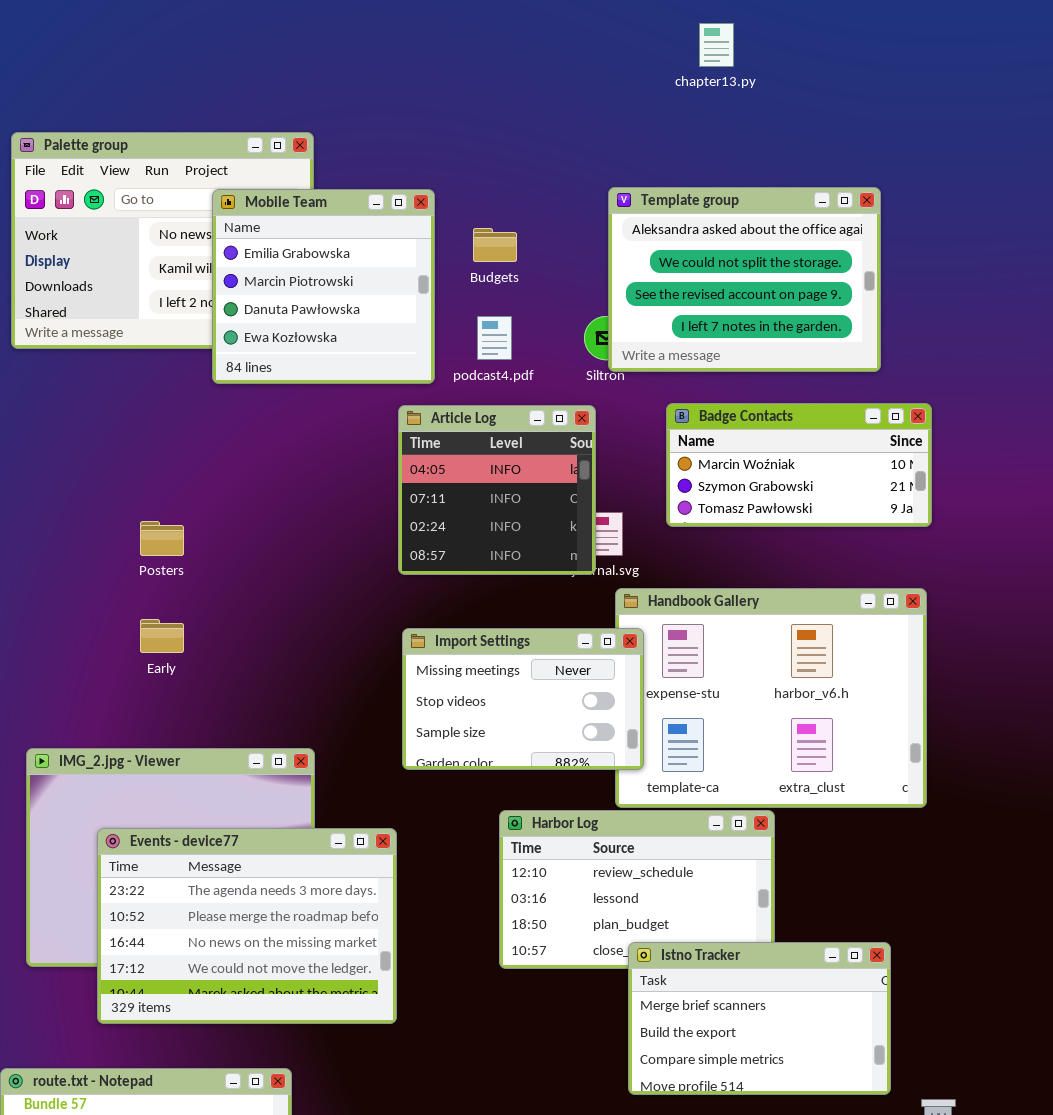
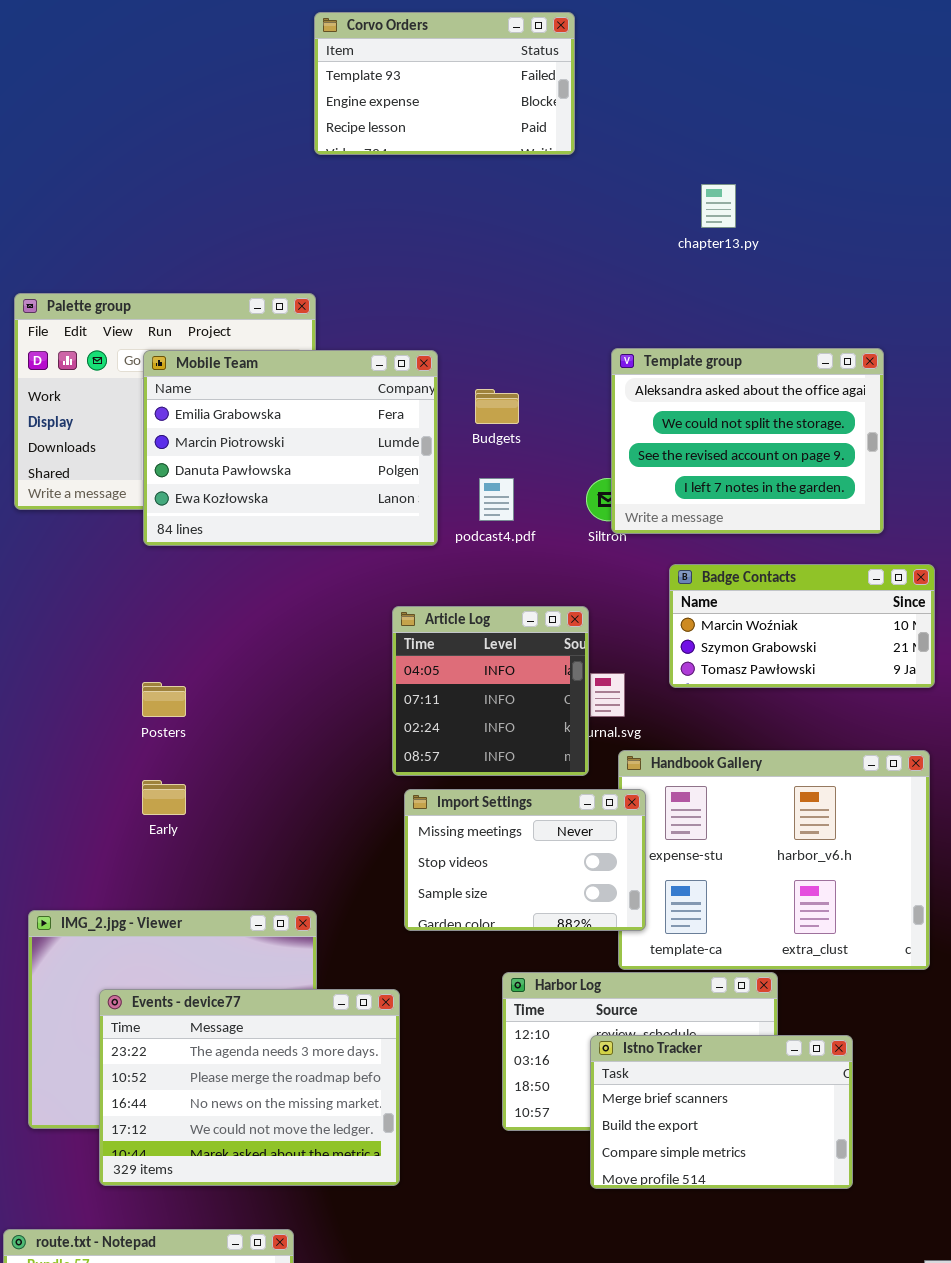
Mobile Team: [212,189,435,384] -> [143,350,438,546], resized
Article Log: [398,405,596,575] -> [392,606,589,776], moved
Istno Tracker: [628,942,891,1095] -> [590,1035,853,1189], moved

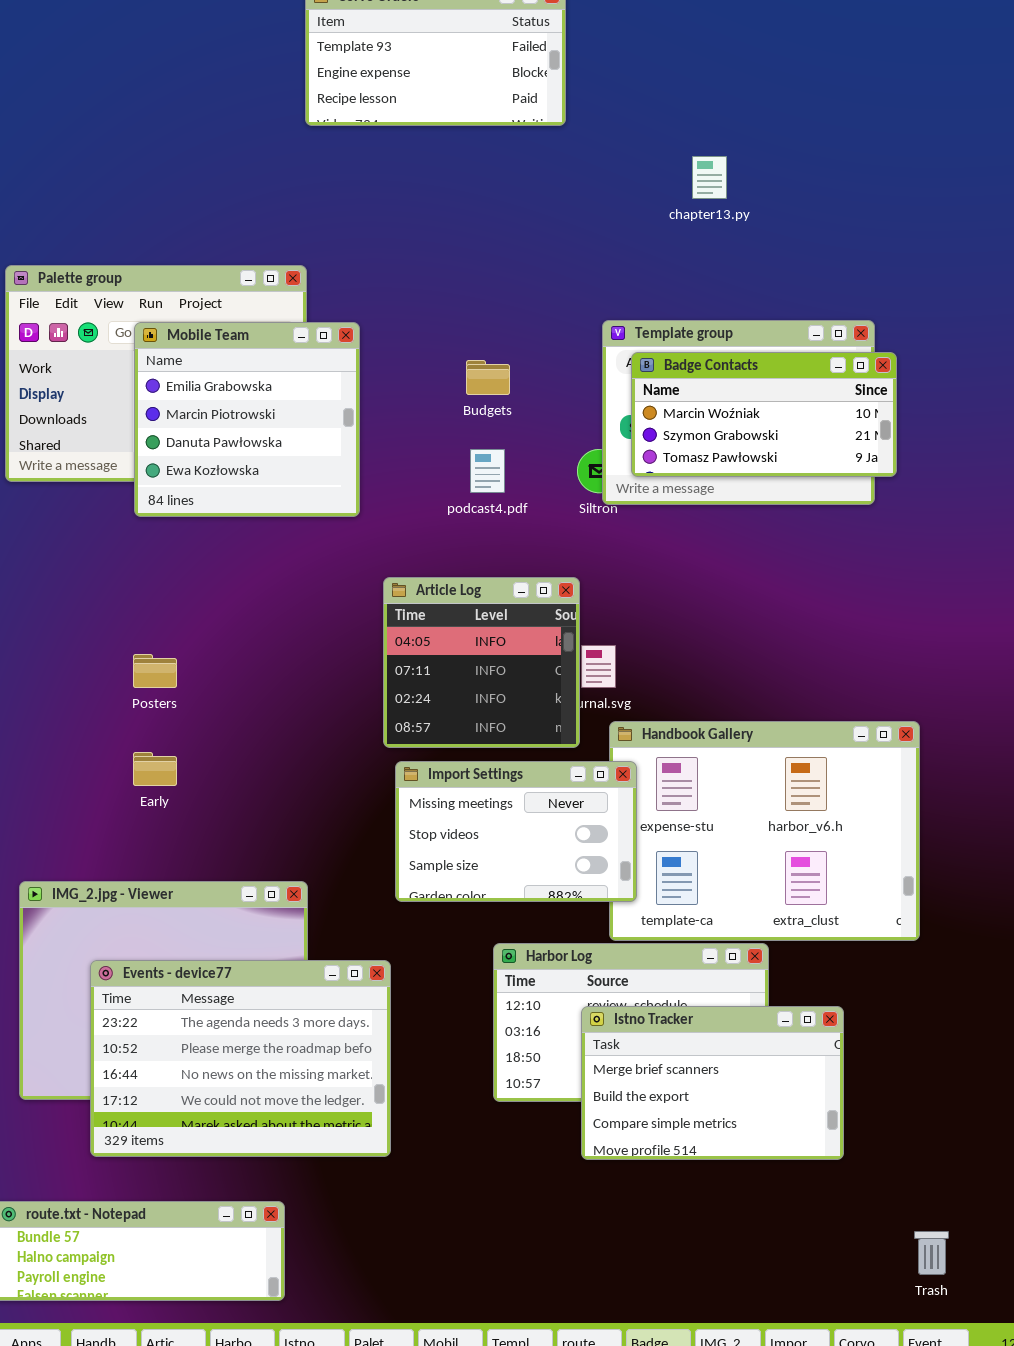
Mobile Team: [143,350,438,546] -> [134,322,360,517], resized
Badge Contacts: [669,564,935,688] -> [631,352,897,477], moved

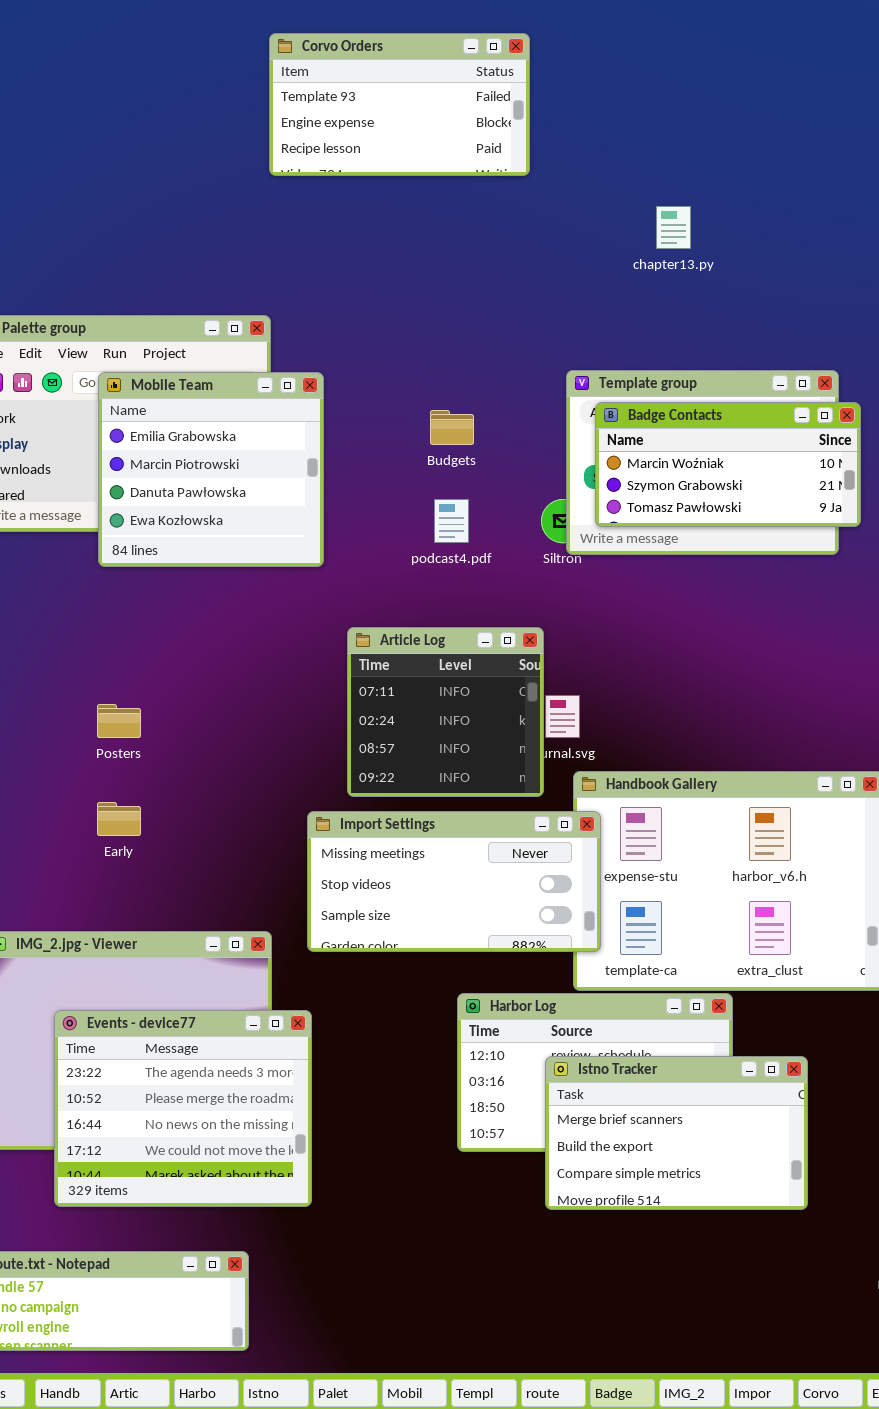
Article Log: [383,577,580,748] -> [347,627,544,797], scrolled down 1 row
Import Settings: [395,761,637,902] -> [307,811,601,952], resized
Events - device77: [90,960,391,1157] -> [54,1010,312,1207], resized

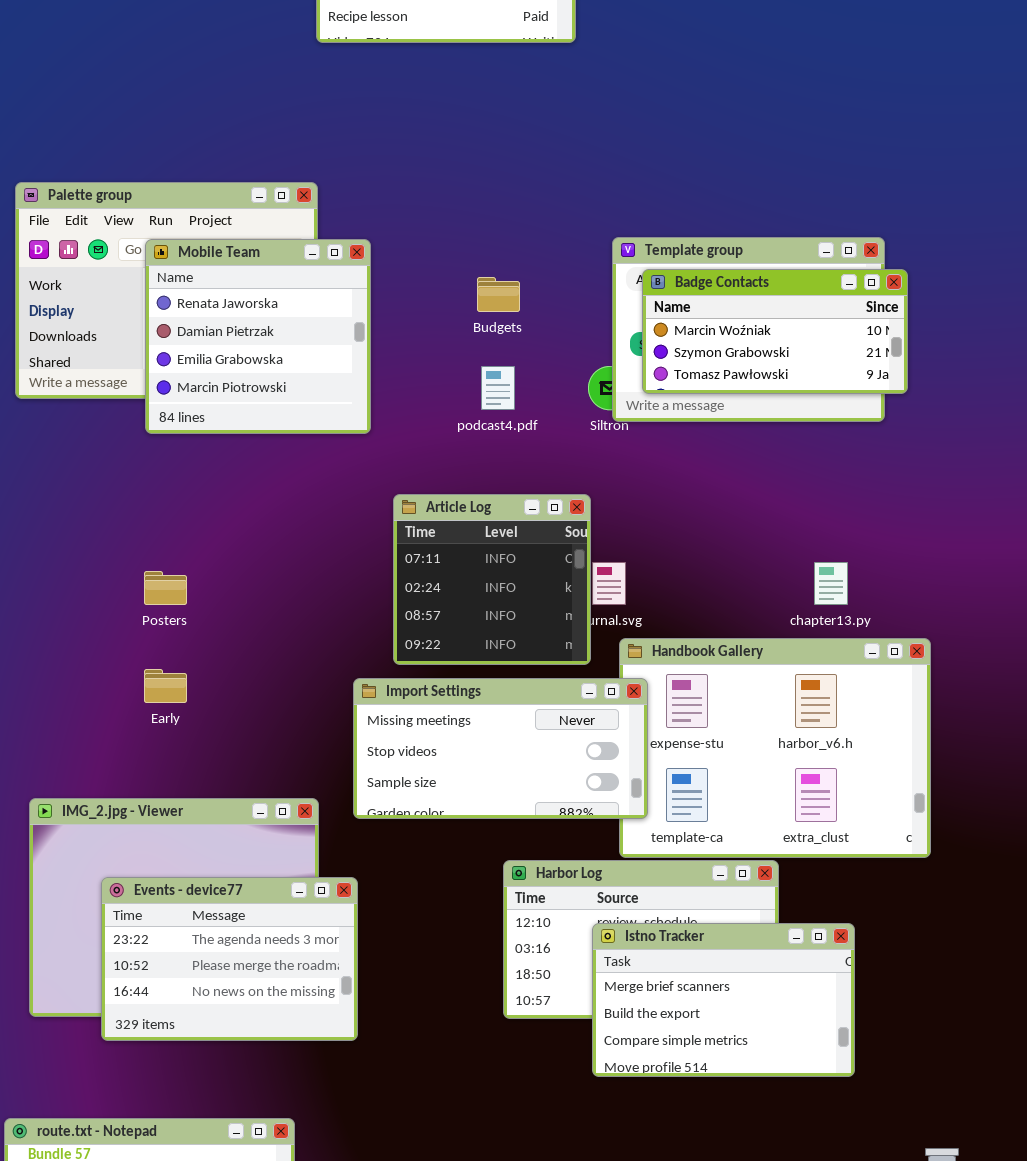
chapter13.py: [656,206,691,249] -> [814,562,848,605], moved
Mobile Team: [98,372,324,567] -> [145,239,371,434], scrolled up 2 rows
Events - device77: [54,1010,312,1207] -> [101,877,358,1041], resized

